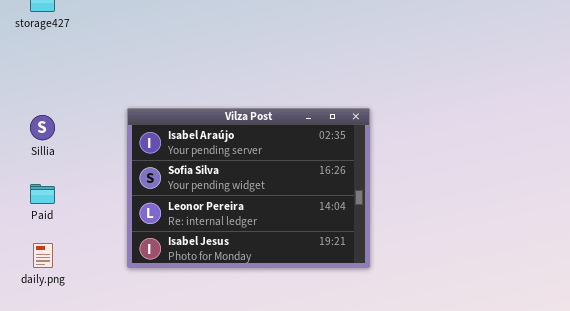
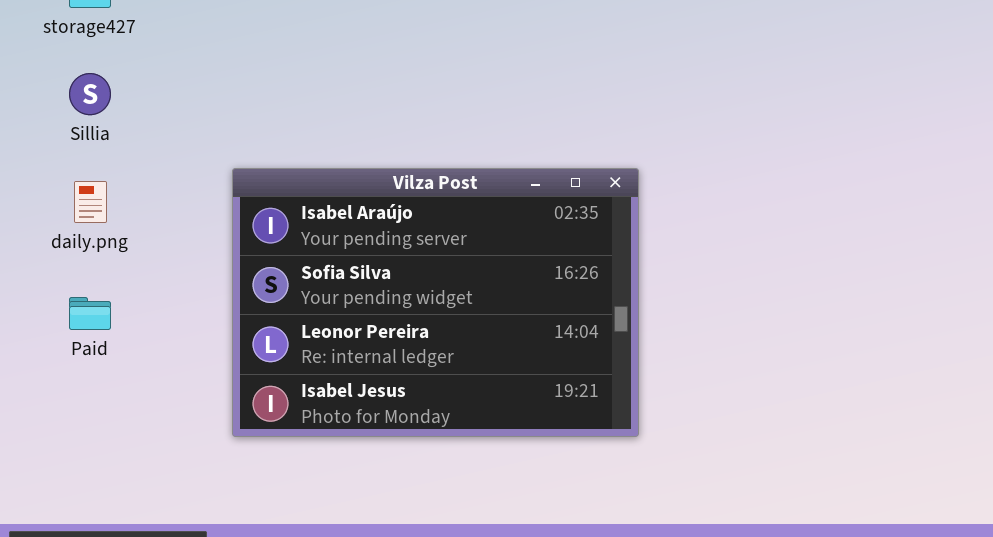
Sillia: [30,115,55,140] -> [69,73,111,115], moved
daily.png: [33,243,53,268] -> [74,181,107,223], moved

